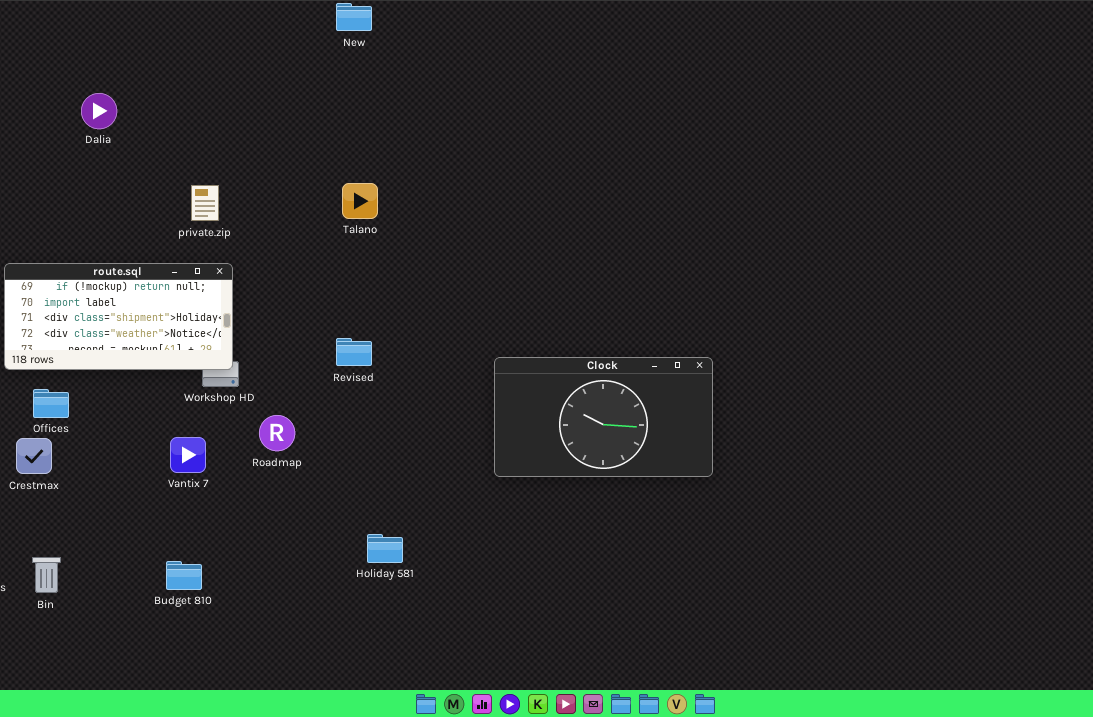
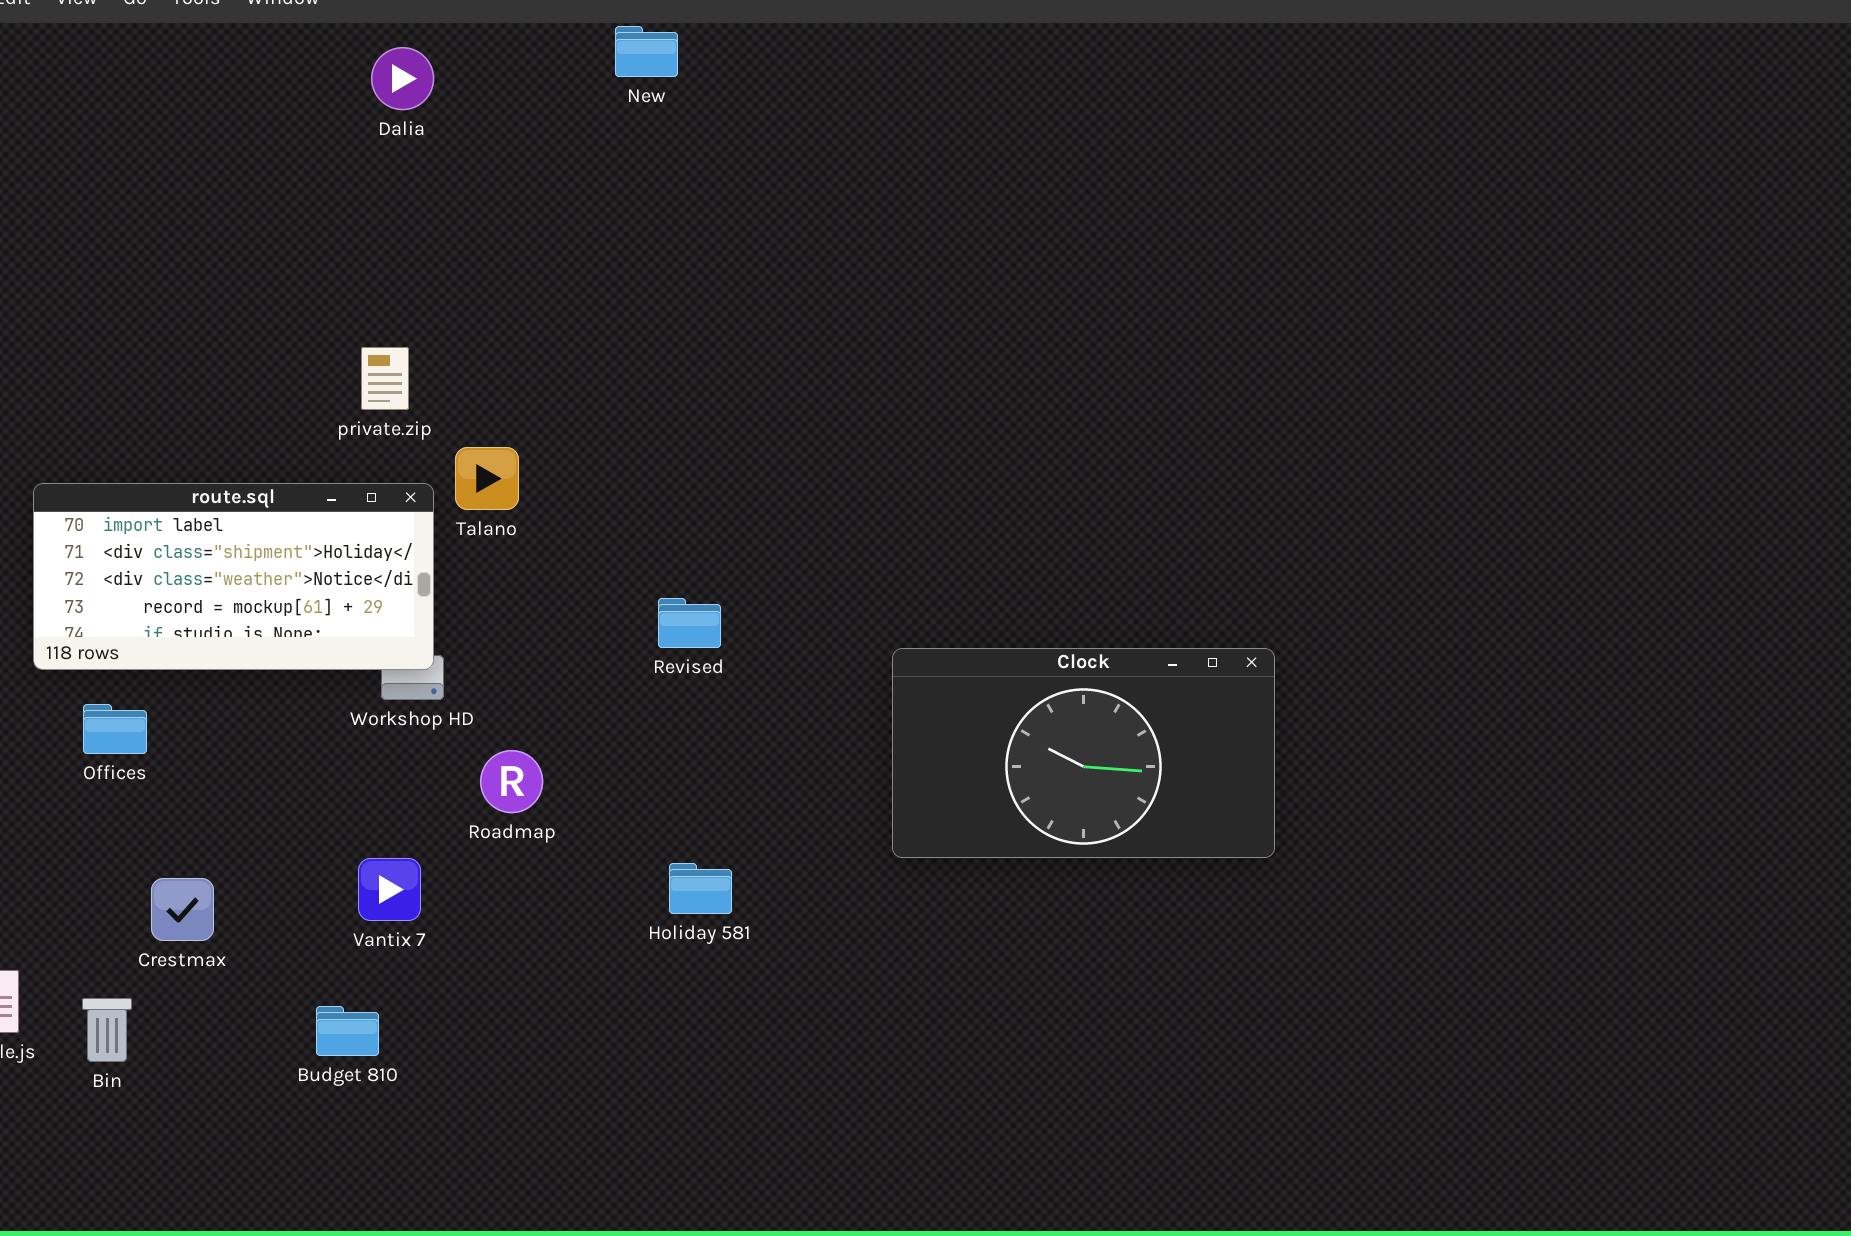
Dalia: [81,93,117,129] -> [371,47,434,110], moved
Talano: [342,183,378,219] -> [455,447,519,510], moved
route.sql: [4,263,233,370] -> [33,483,434,670], scrolled down 1 row
Revised: [336,338,372,366] -> [658,598,721,648], moved
Vantix 7: [170,437,206,473] -> [358,858,421,921], moved
Crestmax: [16,438,52,474] -> [151,878,214,941], moved
Holiday 581: [367,534,403,563] -> [669,863,732,914], moved

